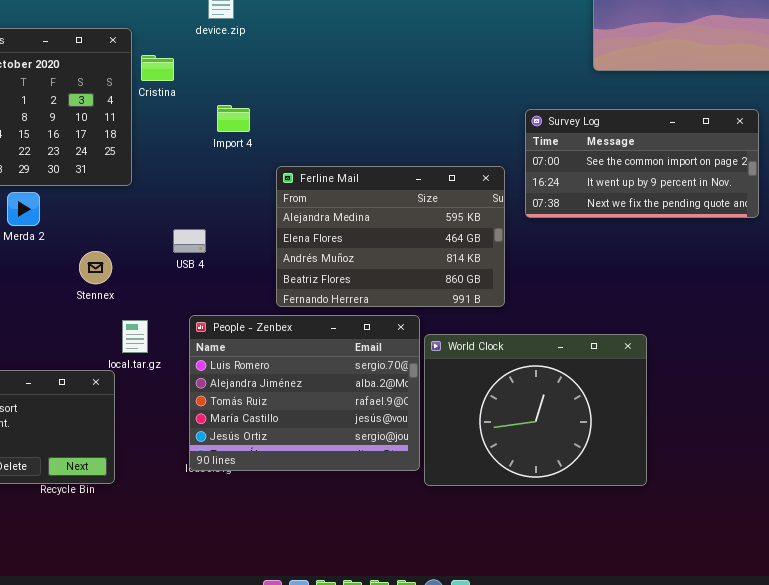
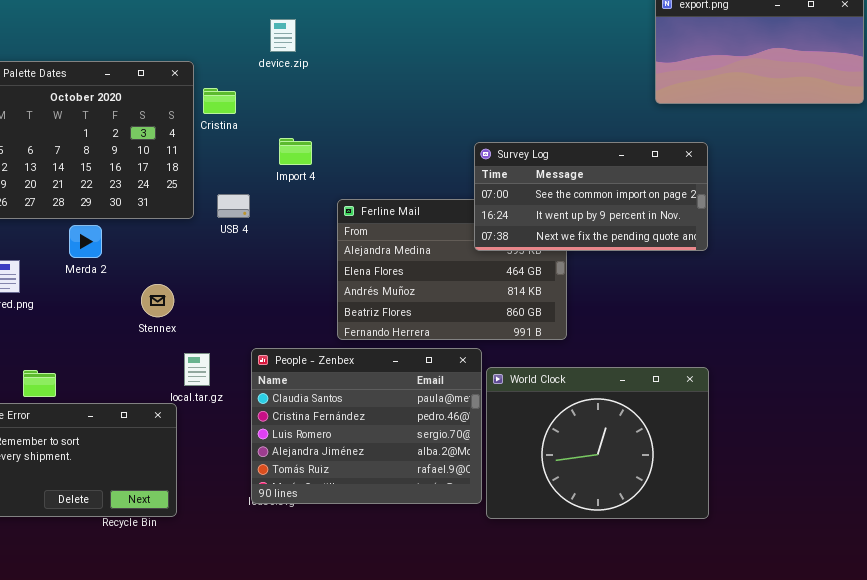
Survey Log: [525,109,759,218] -> [474,142,708,251], moved
USB 4: [173,229,206,253] -> [217,194,250,218], moved
People - Zenbex: [189,315,420,471] -> [251,348,482,504], scrolled up 2 rows

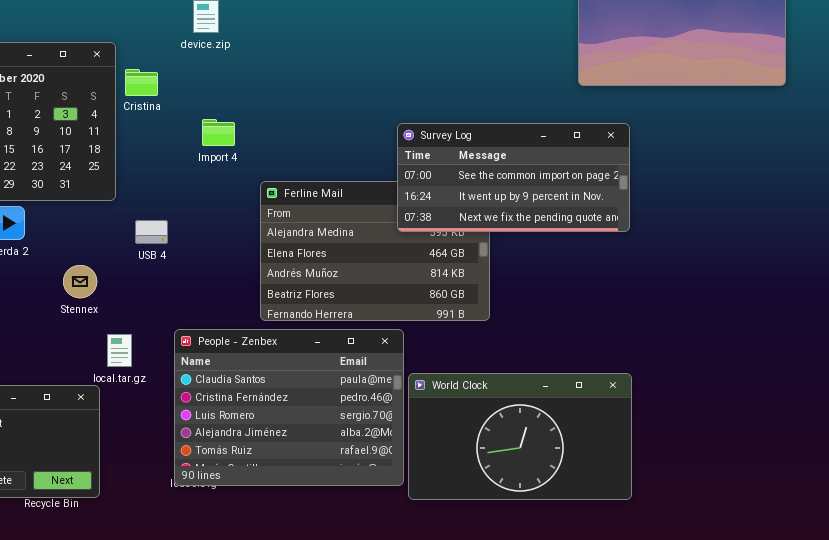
USB 4: [217,194,250,218] -> [135,220,168,244], moved
World Clock: [486,367,709,519] -> [408,373,632,500], resized

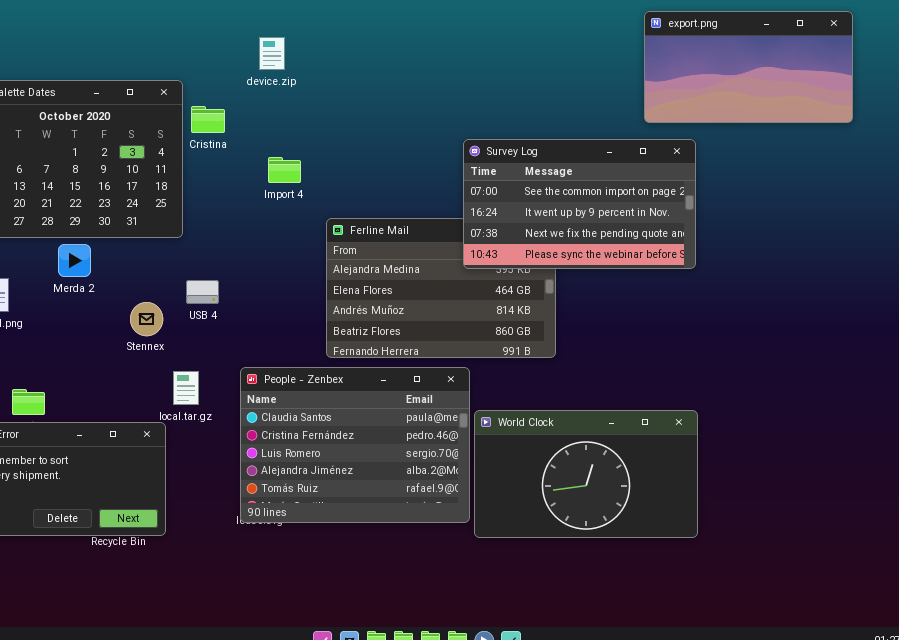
Survey Log: [397,123,630,232] -> [463,139,696,269], resized
USB 4: [135,220,168,244] -> [186,280,219,304], moved

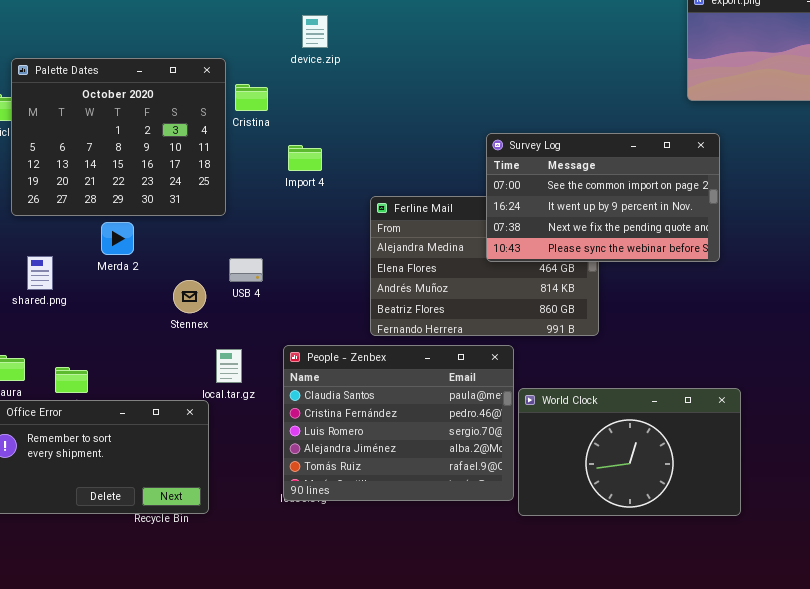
Survey Log: [463,139,696,269] -> [486,133,720,262], moved
Import 4: [268,157,301,183] -> [288,145,322,171], moved

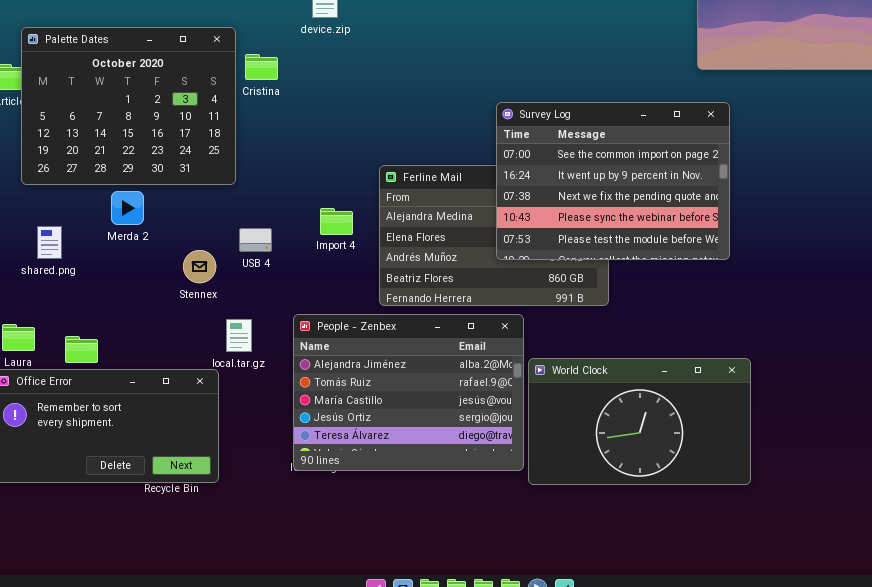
Survey Log: [486,133,720,262] -> [496,102,730,260], resized
Import 4: [288,145,322,171] -> [320,208,353,235], moved
People - Zenbex: [283,345,514,501] -> [293,314,524,471], scrolled down 3 rows

